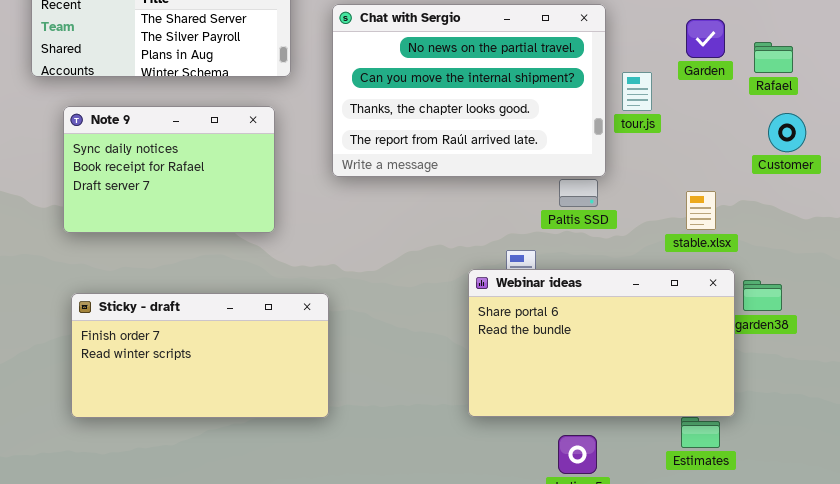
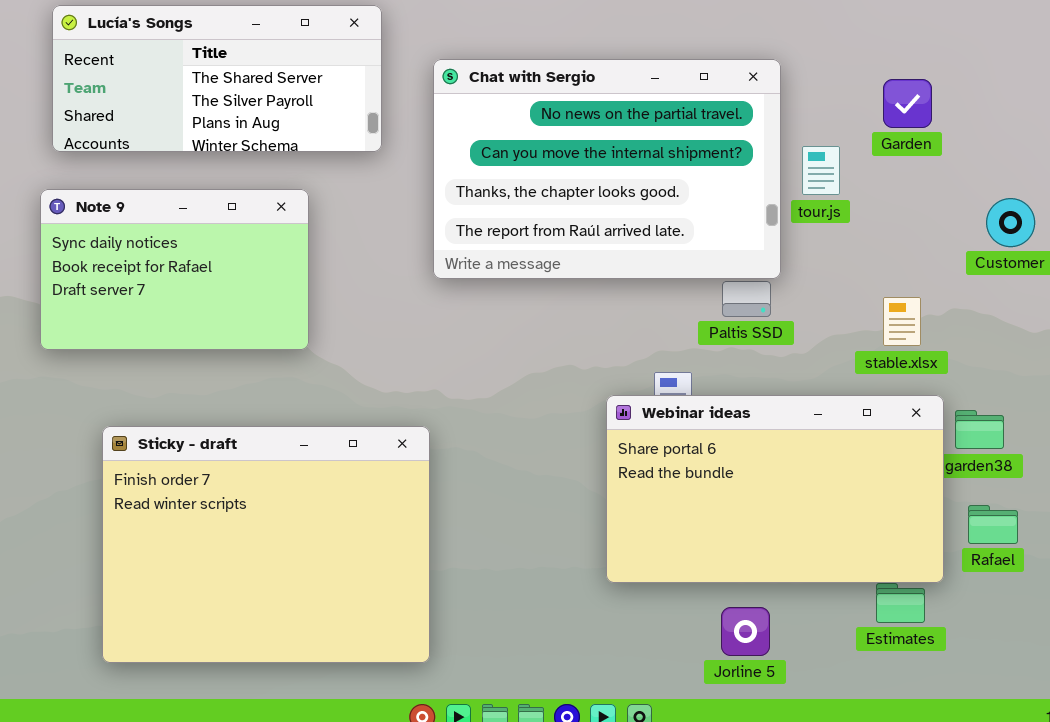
Rafael: [754,42,793,73] -> [968,505,1018,544], moved
Note 9: [63,106,275,233] -> [40,189,309,350], moved
Sticky - draft: [71,293,329,418] -> [102,426,430,663], resized

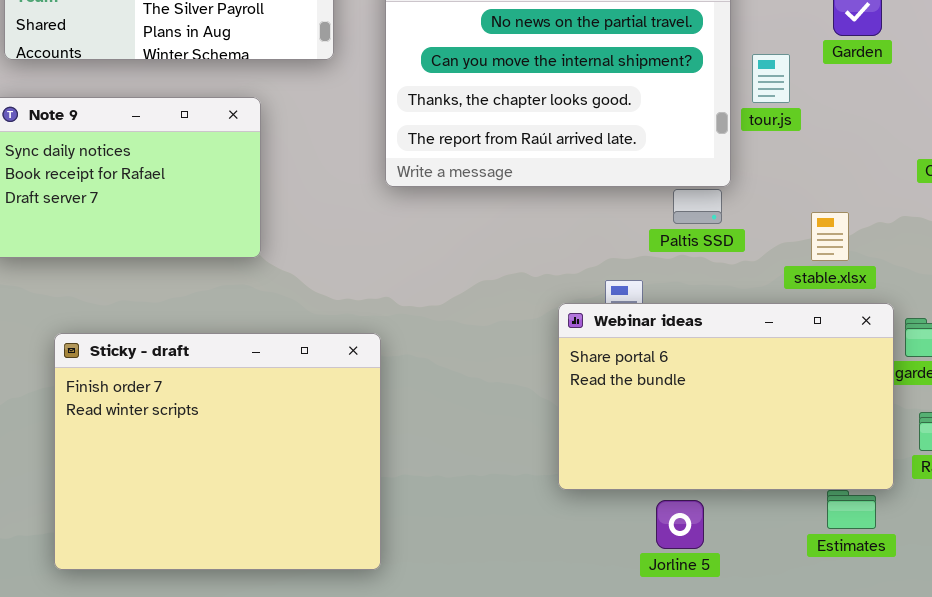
stable.xlsx: [883,297,921,346] -> [811,212,849,261], moved
Jorline 5: [721,607,770,656] -> [656,500,704,549], moved

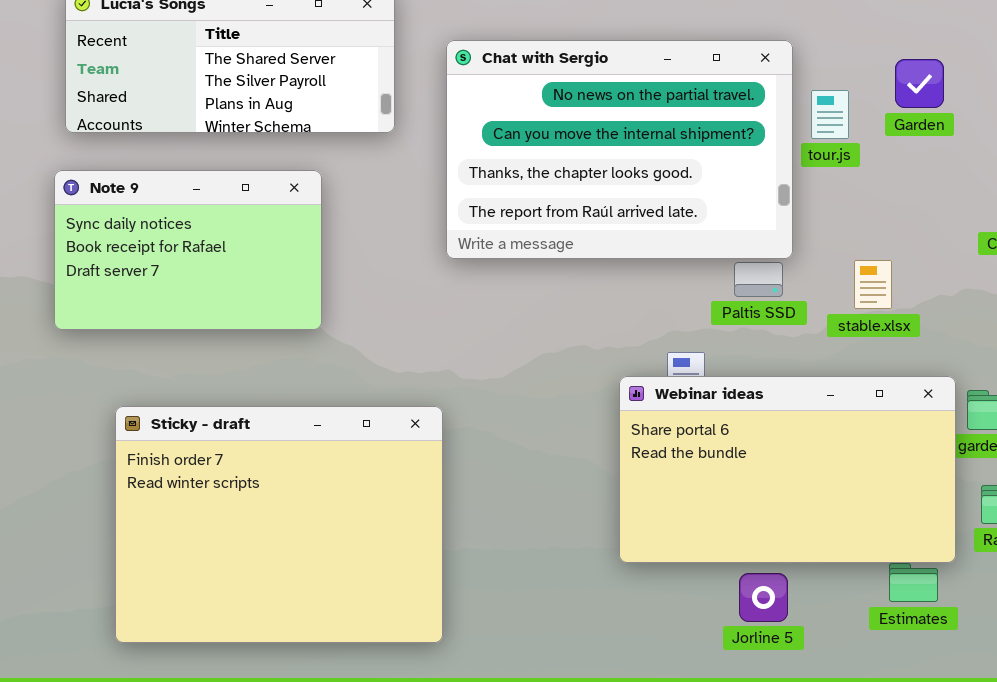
tour.js: [752,54,790,103] -> [811,90,849,139], moved
stable.xlsx: [811,212,849,261] -> [854,260,892,309], moved
Jorline 5: [656,500,704,549] -> [739,573,788,622], moved

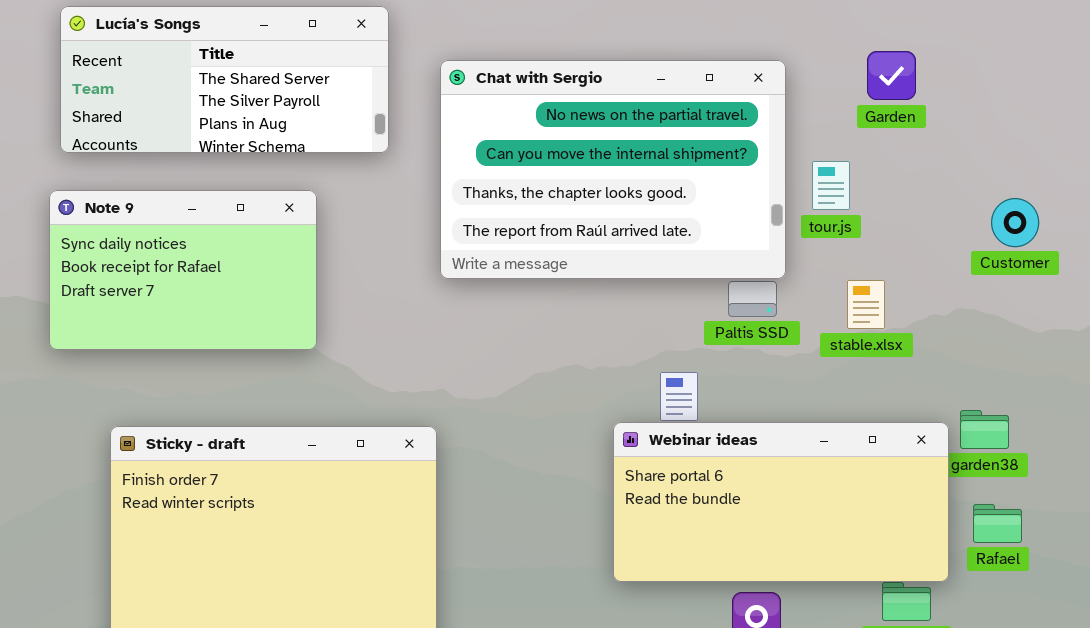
Garden: [895,59,944,108] -> [867,51,916,100], moved
tour.js: [811,90,849,139] -> [812,161,850,210], moved
Webinar ideas: [619,376,956,563] -> [613,422,949,582], resized

